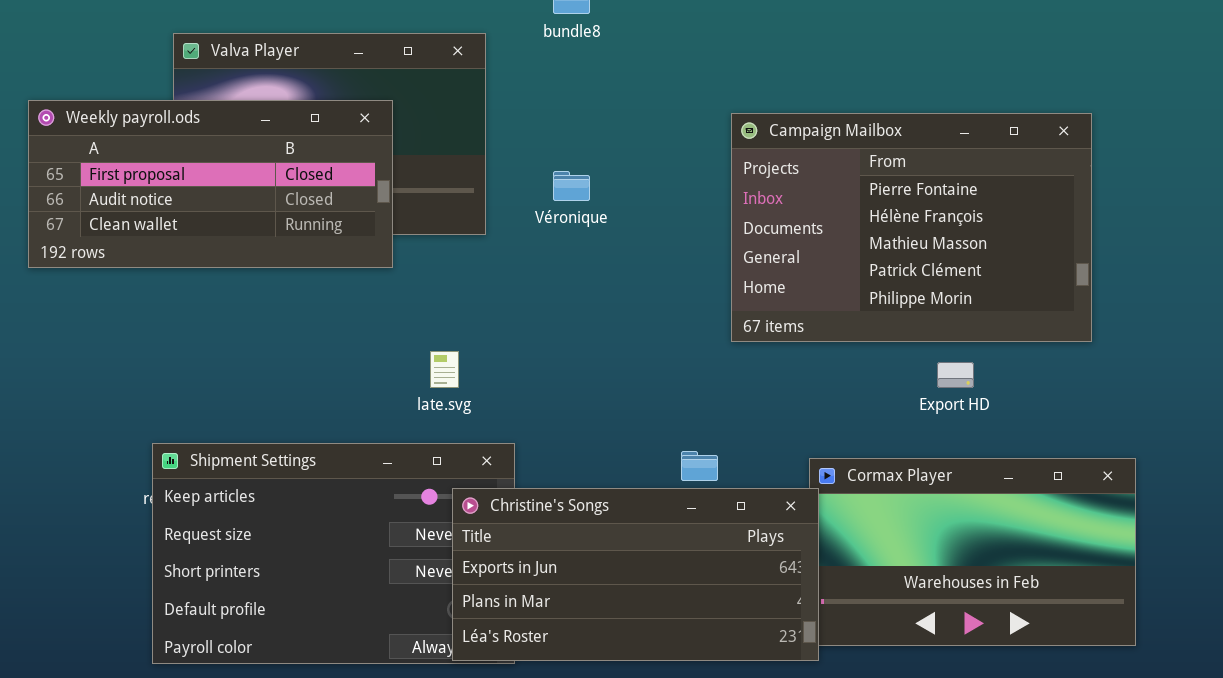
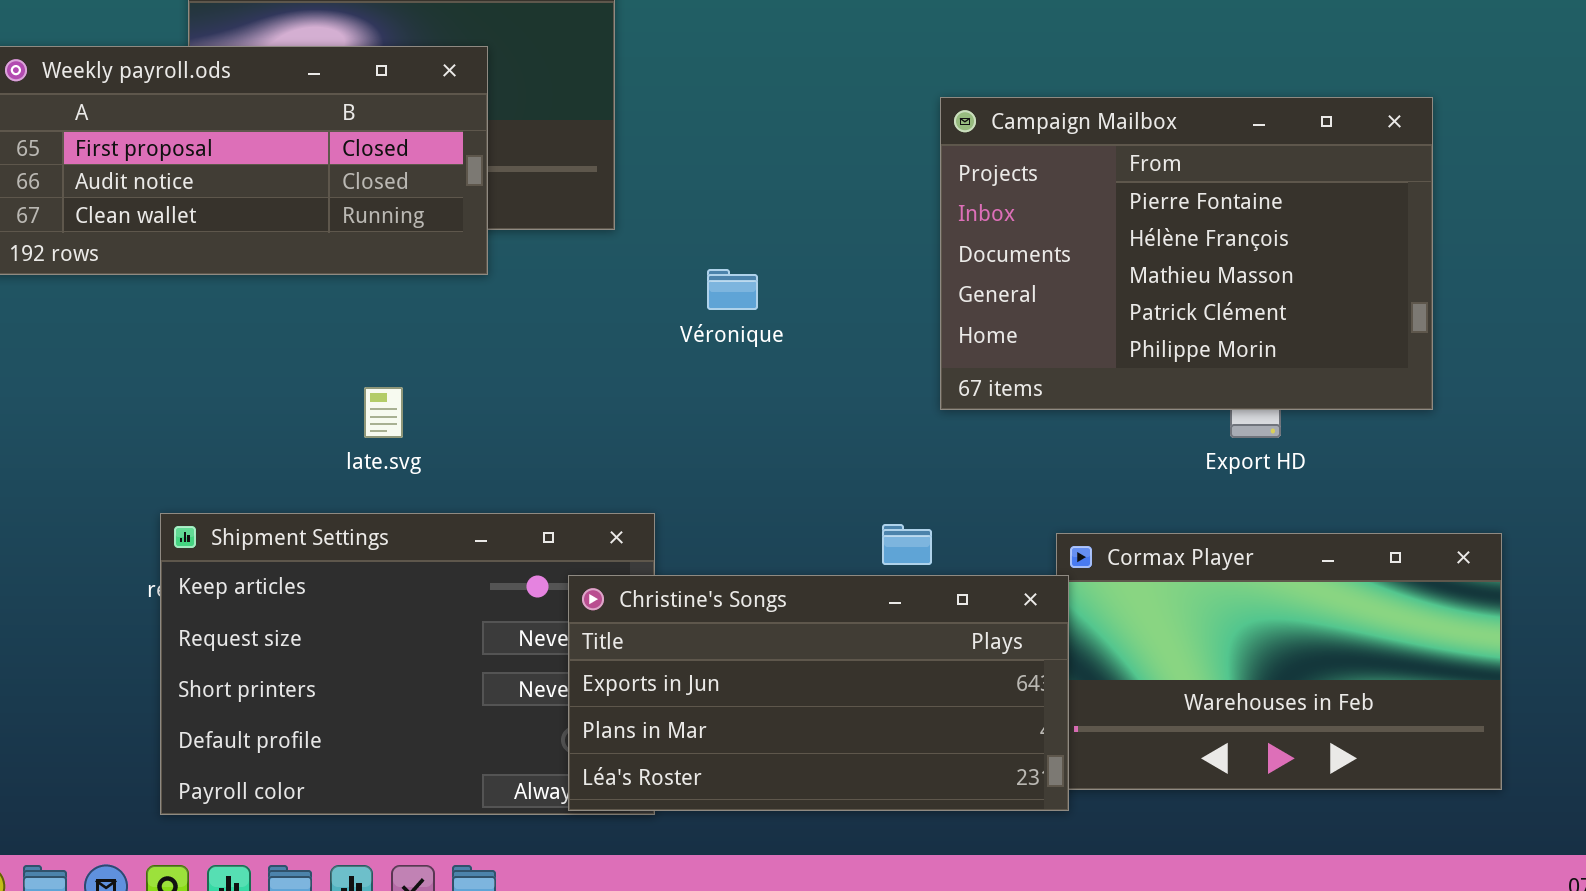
Campaign Mailbox: [731,113,1092,342] -> [940,97,1433,410], moved
Véronique: [553,171,590,201] -> [707,269,758,310], moved
late.svg: [430,351,459,388] -> [364,387,403,438], moved

